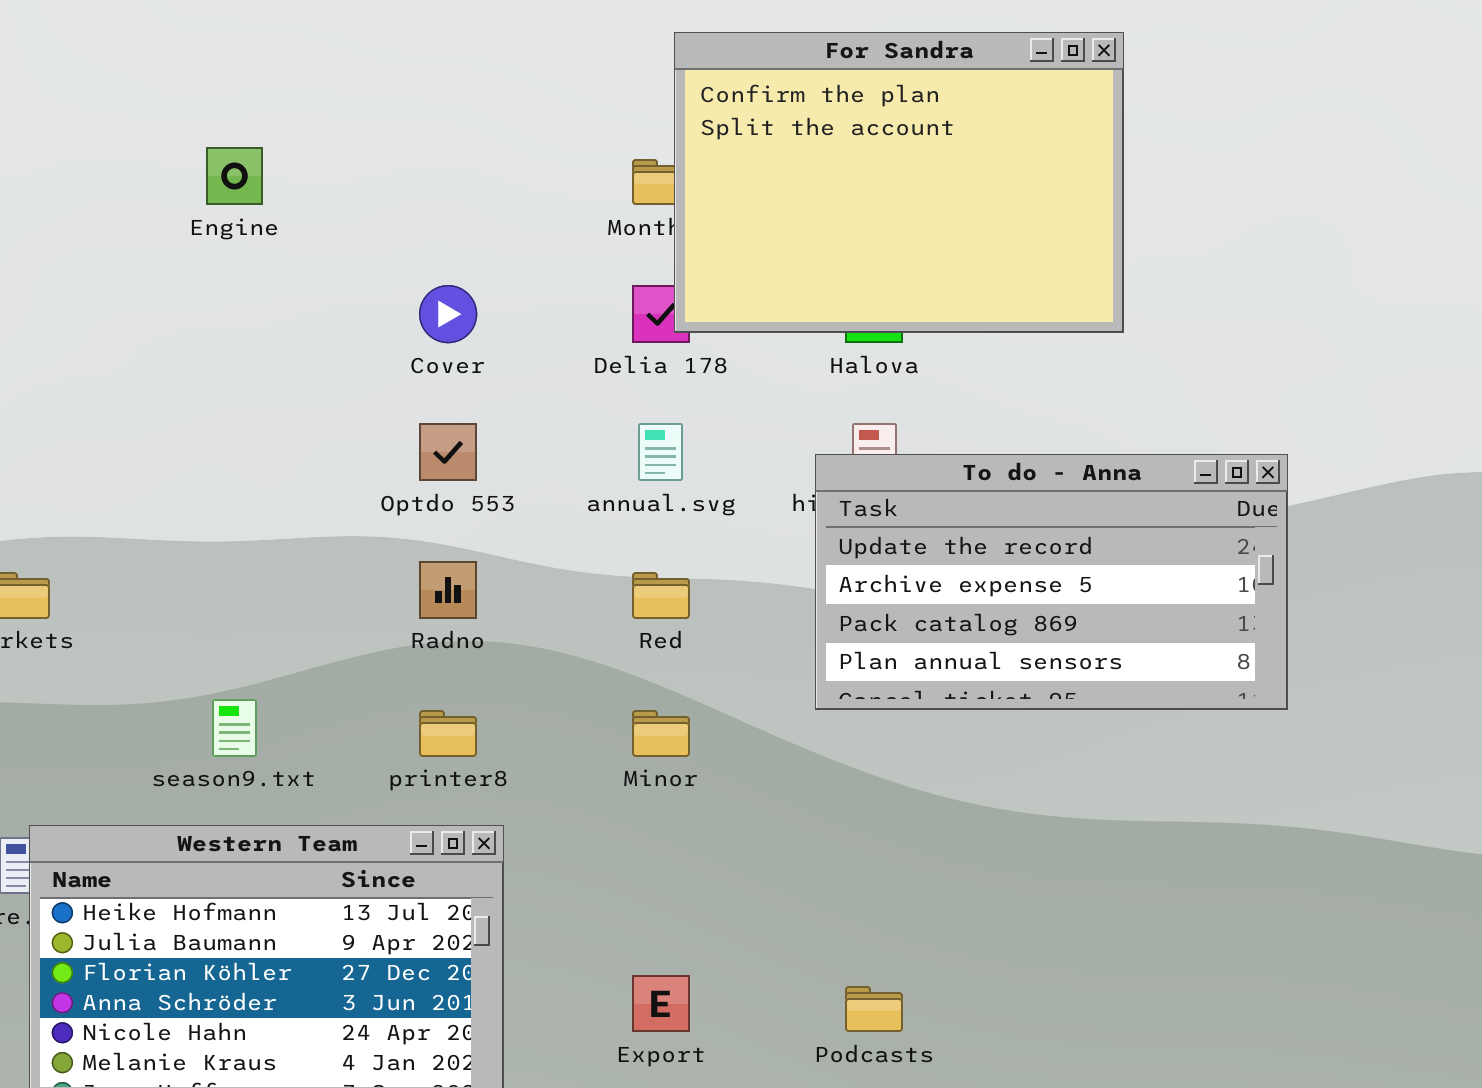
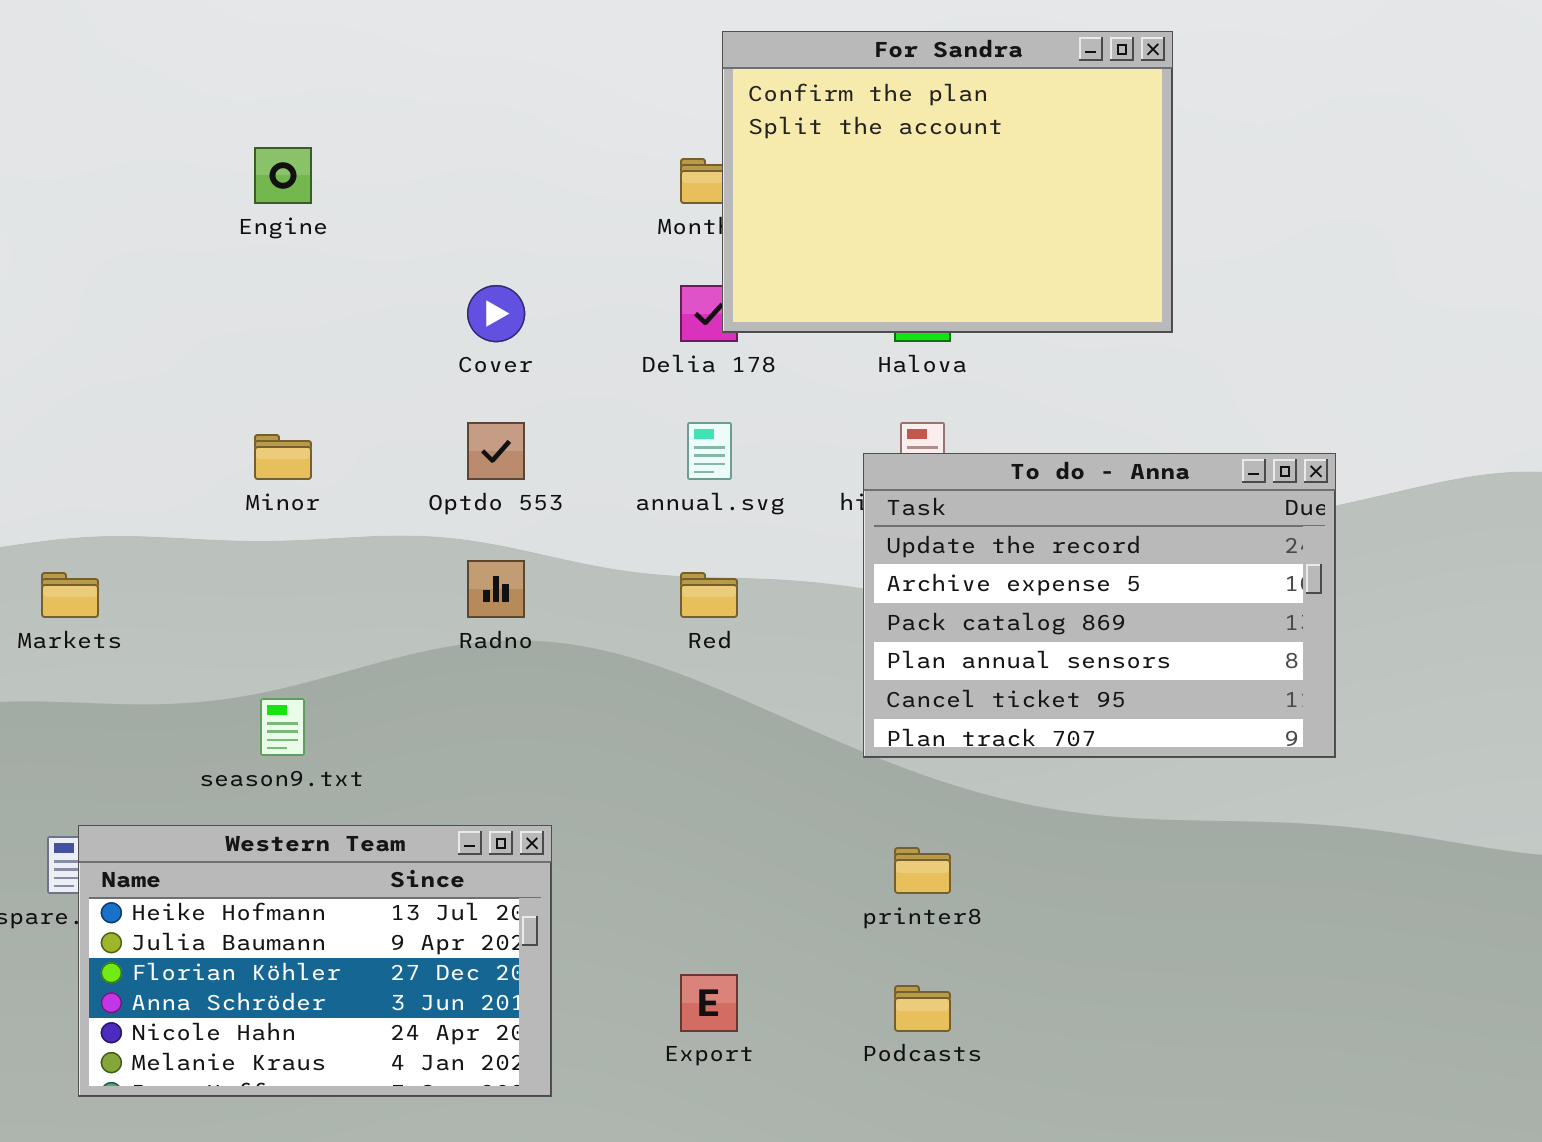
To do - Anna: [815,454,1288,710] -> [863,453,1336,758], resized
printer8: [419,710,477,757] -> [894,847,951,894], moved
Minor: [632,710,690,757] -> [254,434,312,480], moved

